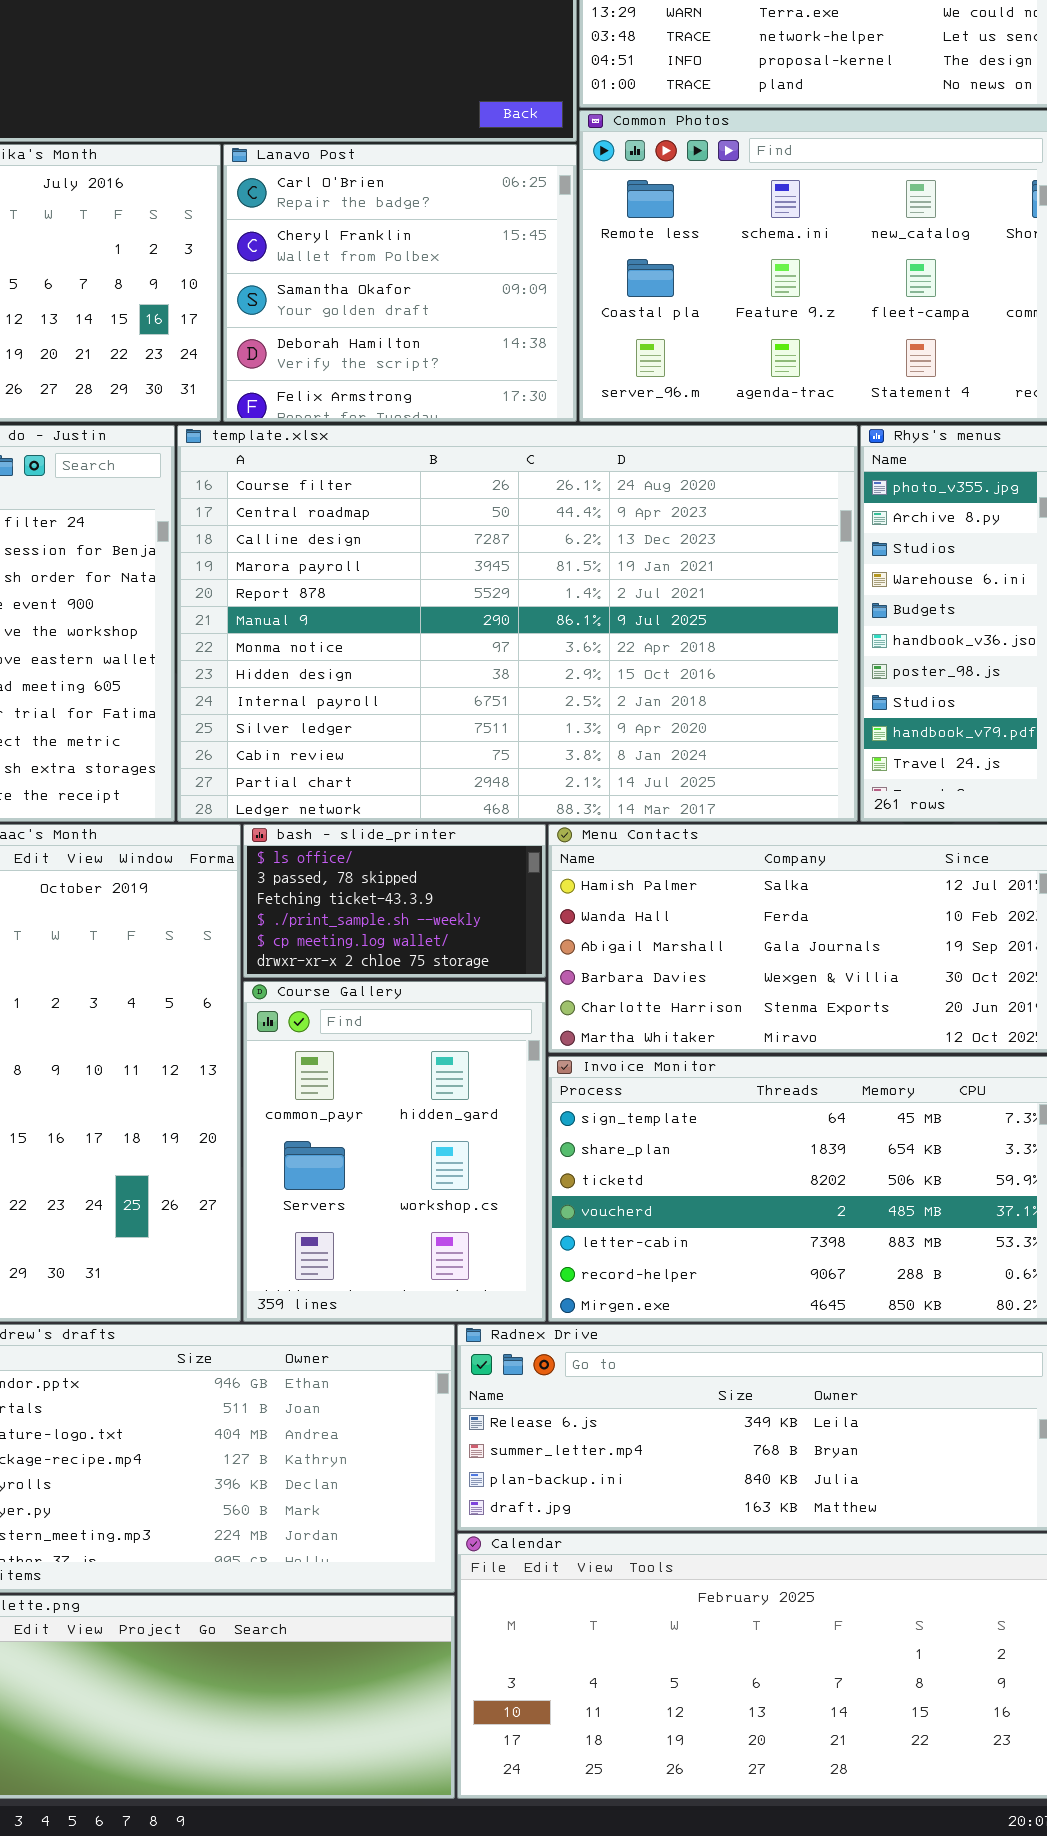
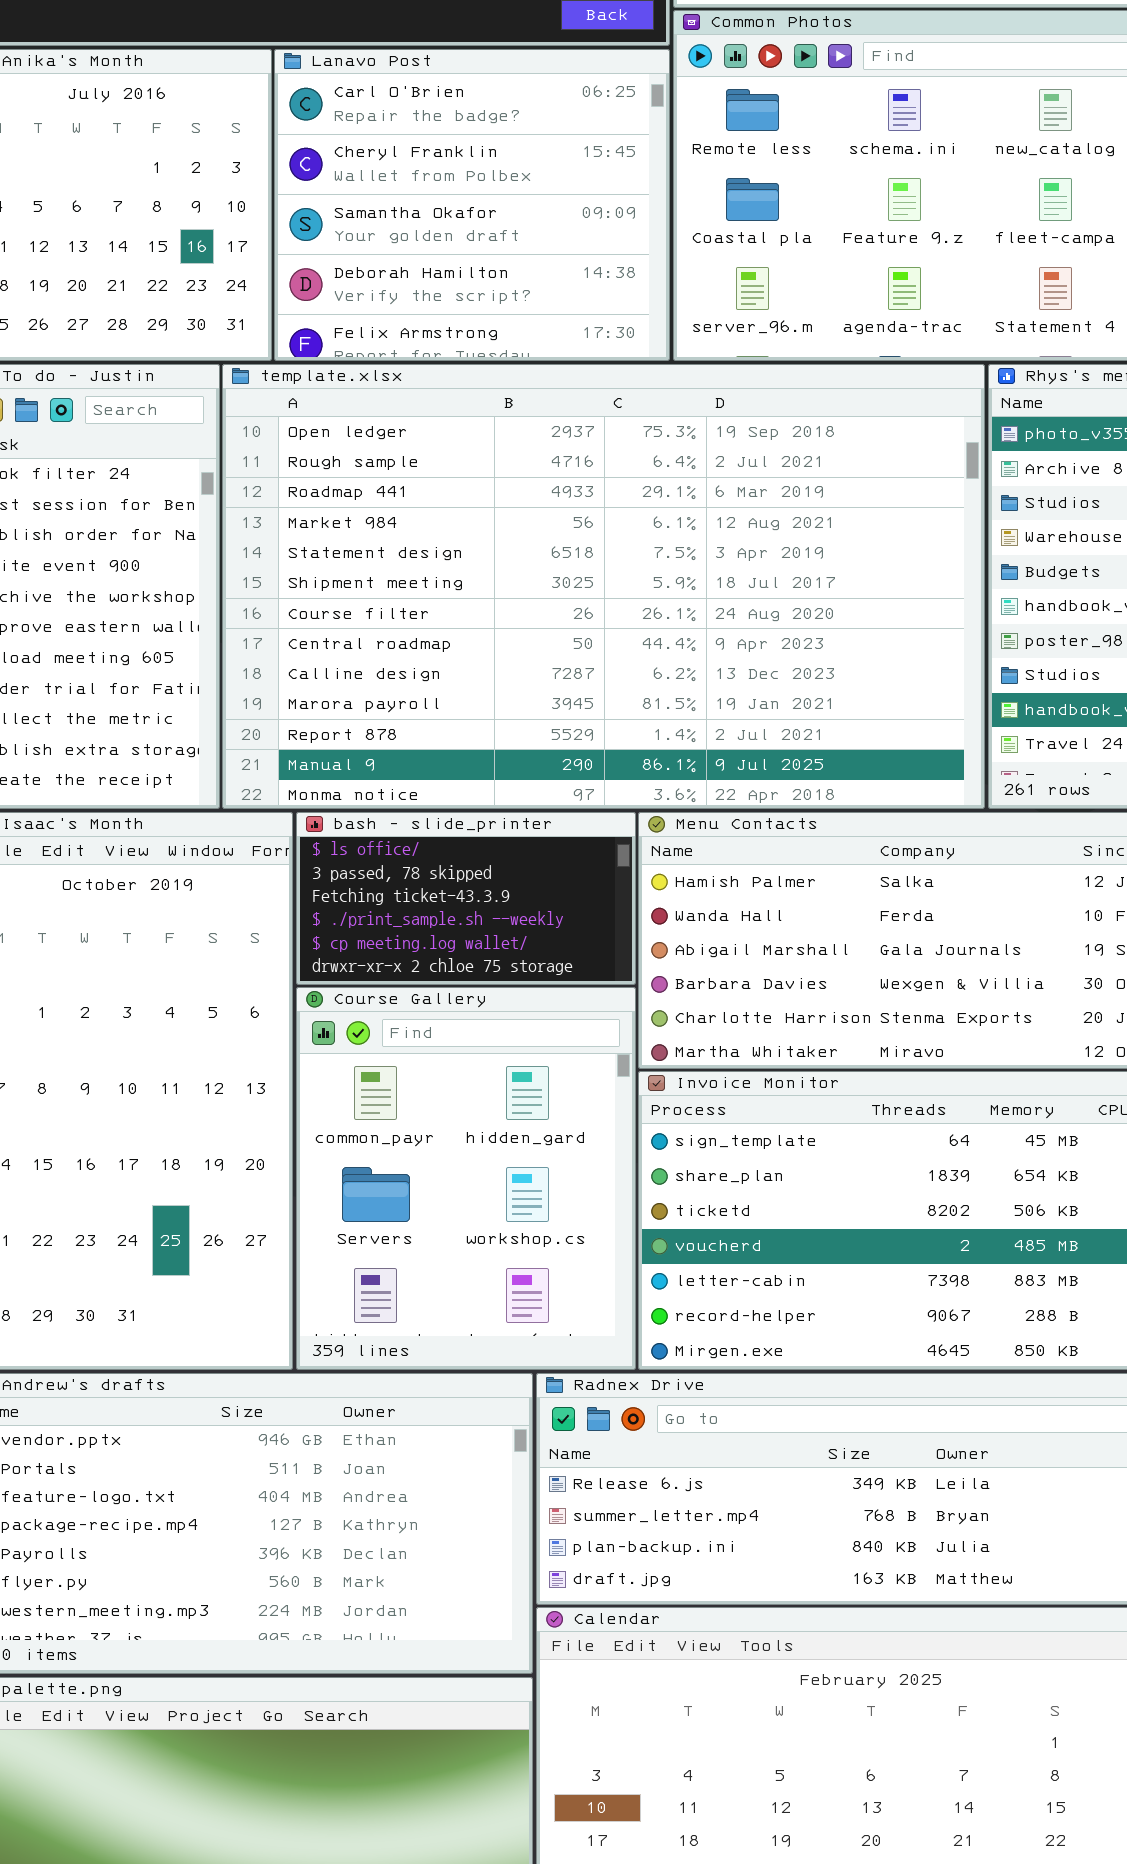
template.xlsx: [177,425,858,822] -> [222,364,985,809], scrolled up 6 rows

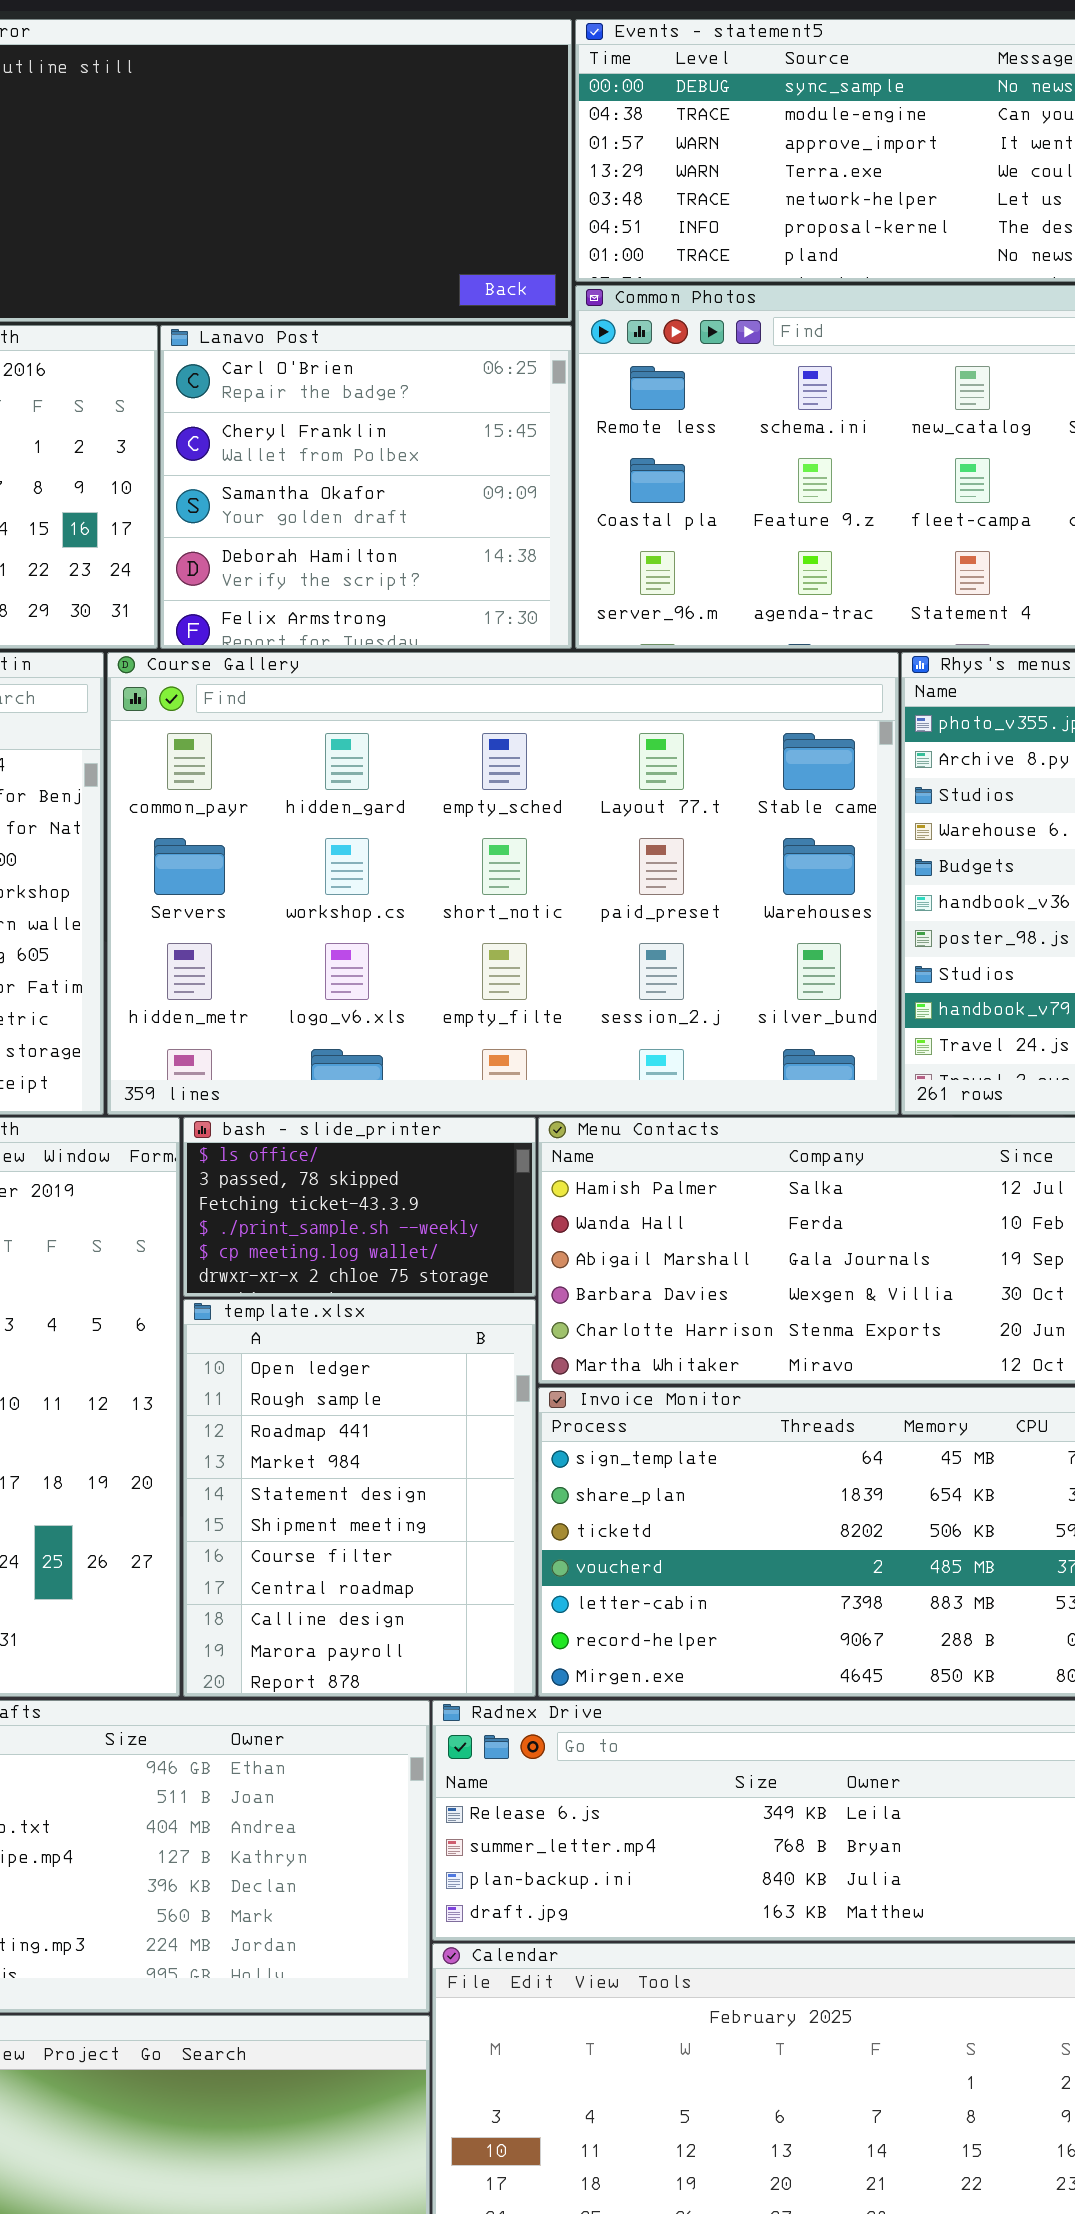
template.xlsx: [222,364,985,809] -> [183,1299,536,1697], moved, resized
Course Gallery: [296,987,636,1370] -> [107,652,899,1115], moved, resized

